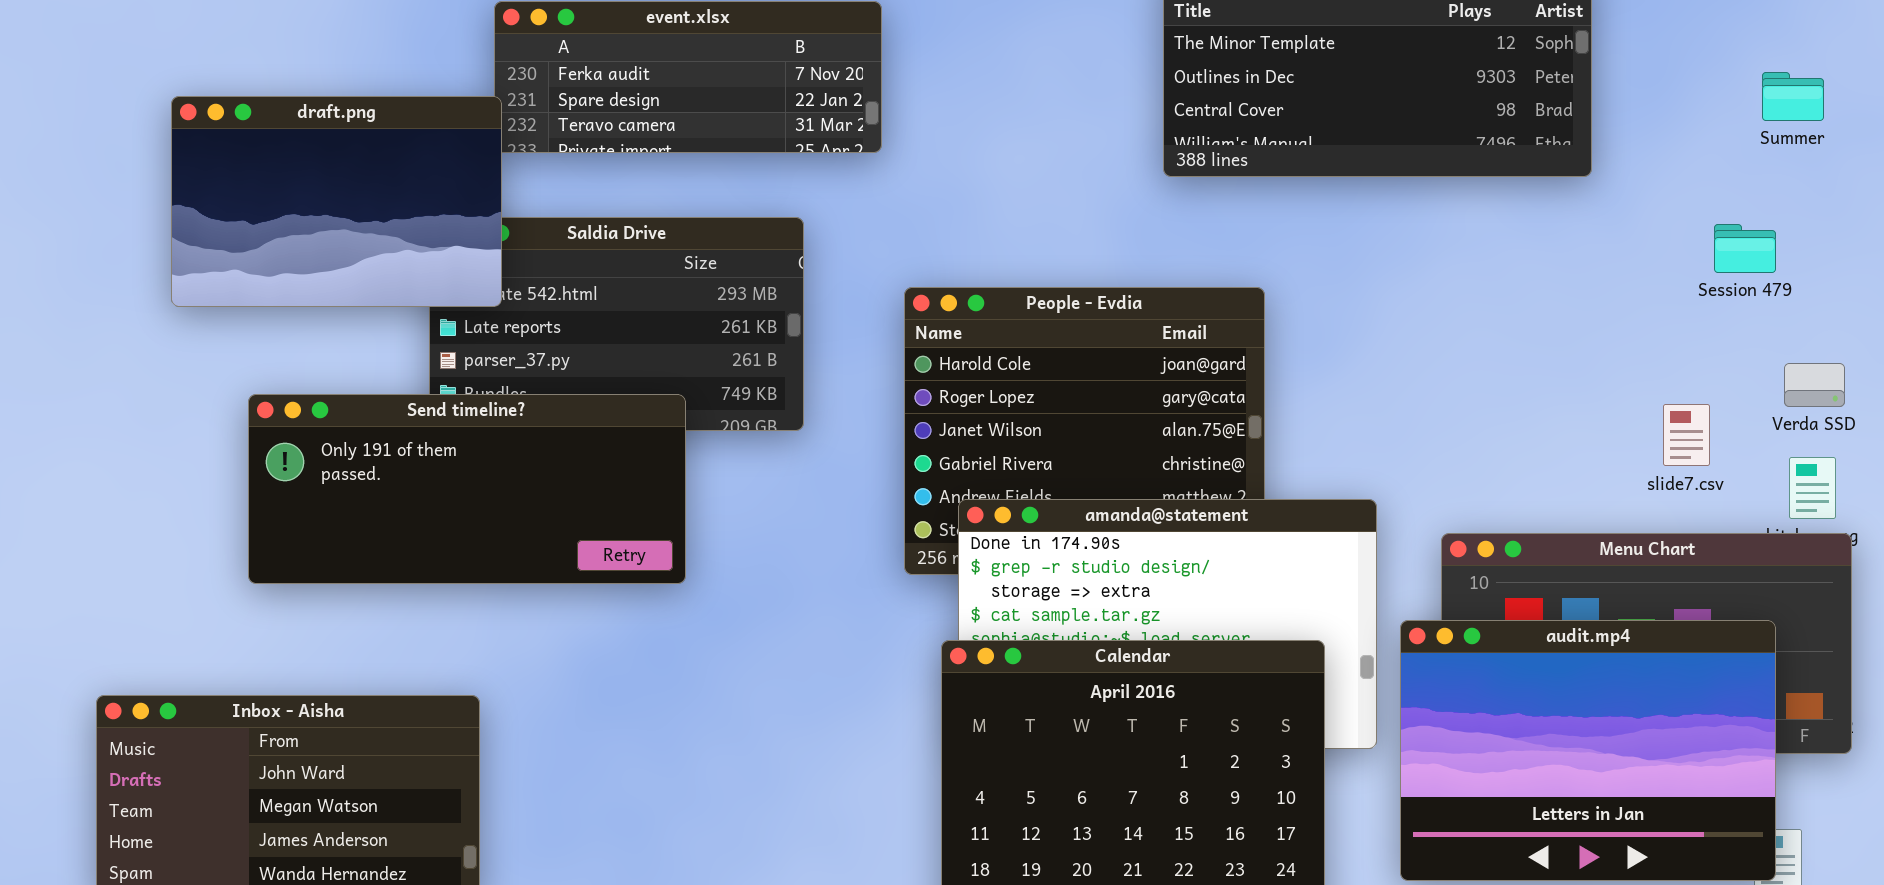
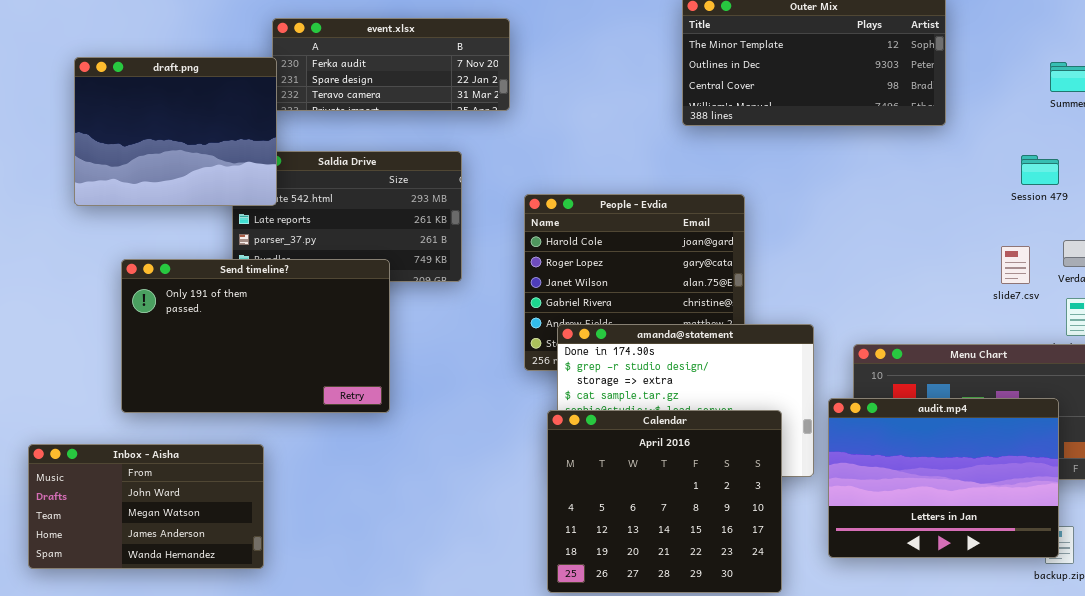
draft.png: [171,96,502,307] -> [74,57,277,206], resized
Send timeline?: [248,394,686,584] -> [121,259,390,413], resized
slide7.csv: [1663,404,1710,466] -> [1001,246,1030,284], moved

